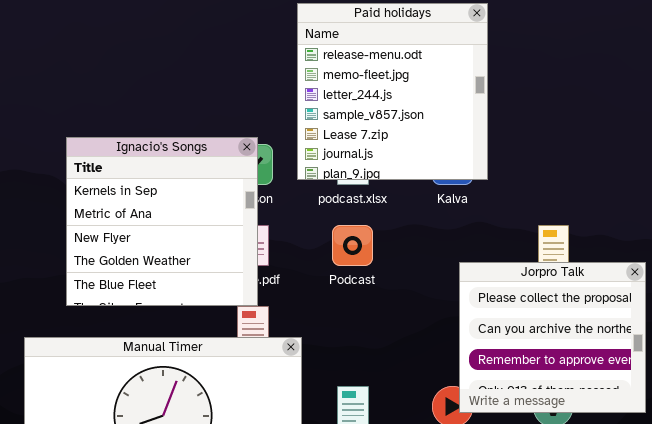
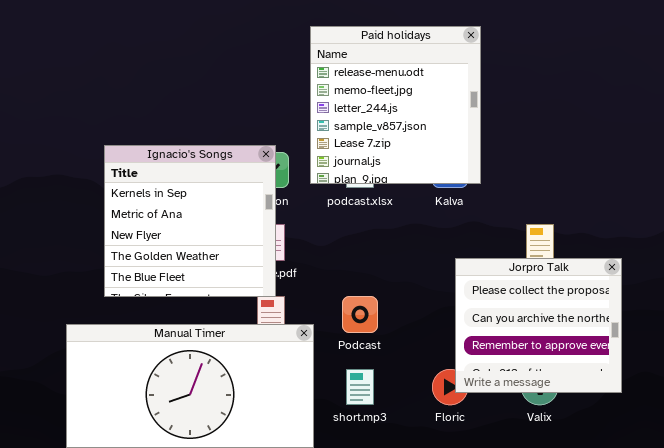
Podcast: [332,225,373,266] -> [342,296,378,333], moved

